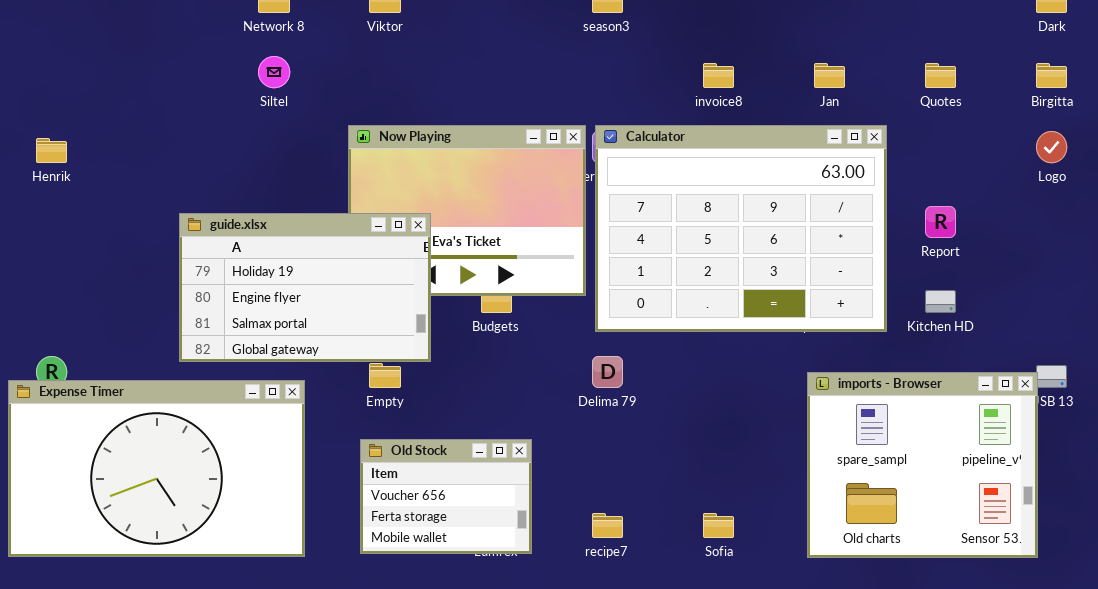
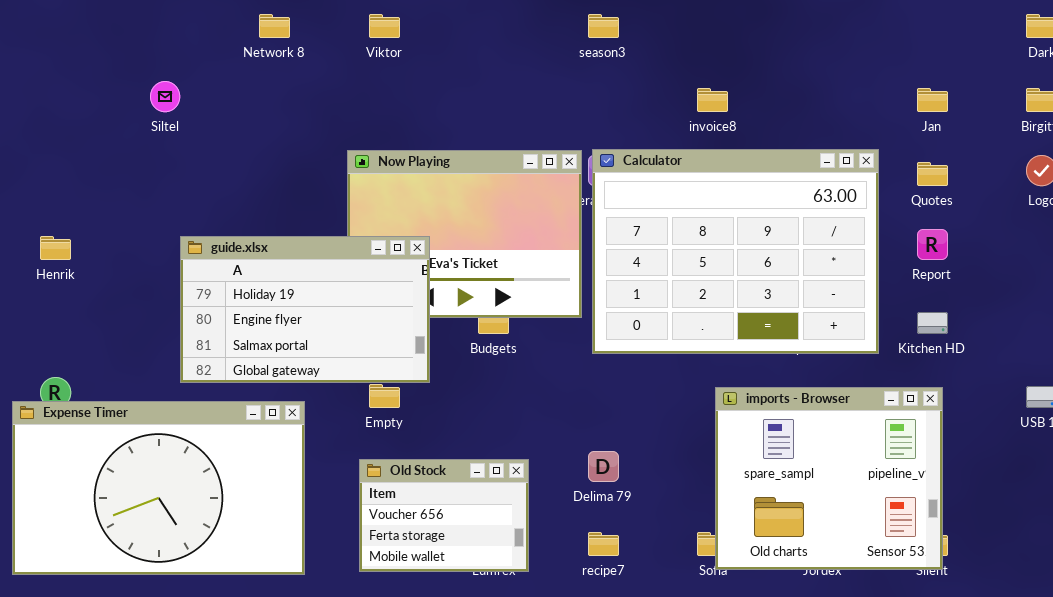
Siltel: [258,56,290,88] -> [150,81,180,112], moved
Jan: [814,63,845,88] -> [917,88,948,112], moved
Quotes: [925,63,956,88] -> [917,162,948,186], moved
Henrik: [36,138,67,163] -> [40,236,71,260], moved
Delima 79: [592,356,623,388] -> [588,451,619,482], moved
imports - Browser: [807,372,1038,558] -> [715,387,943,570], moved

